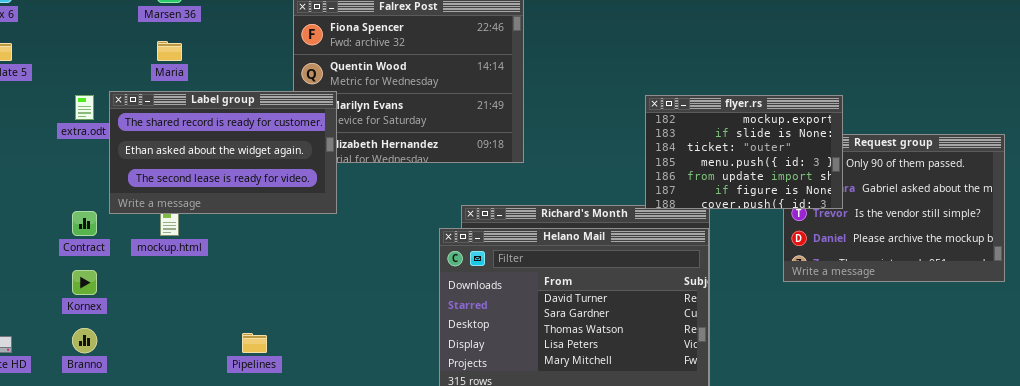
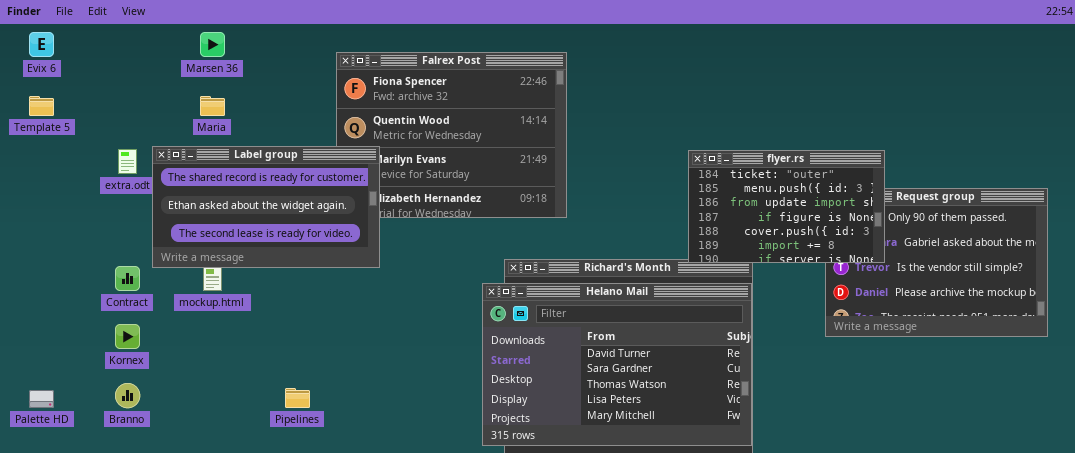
flyer.rs: [645,95,843,209] -> [688,150,885,263], scrolled down 2 rows

